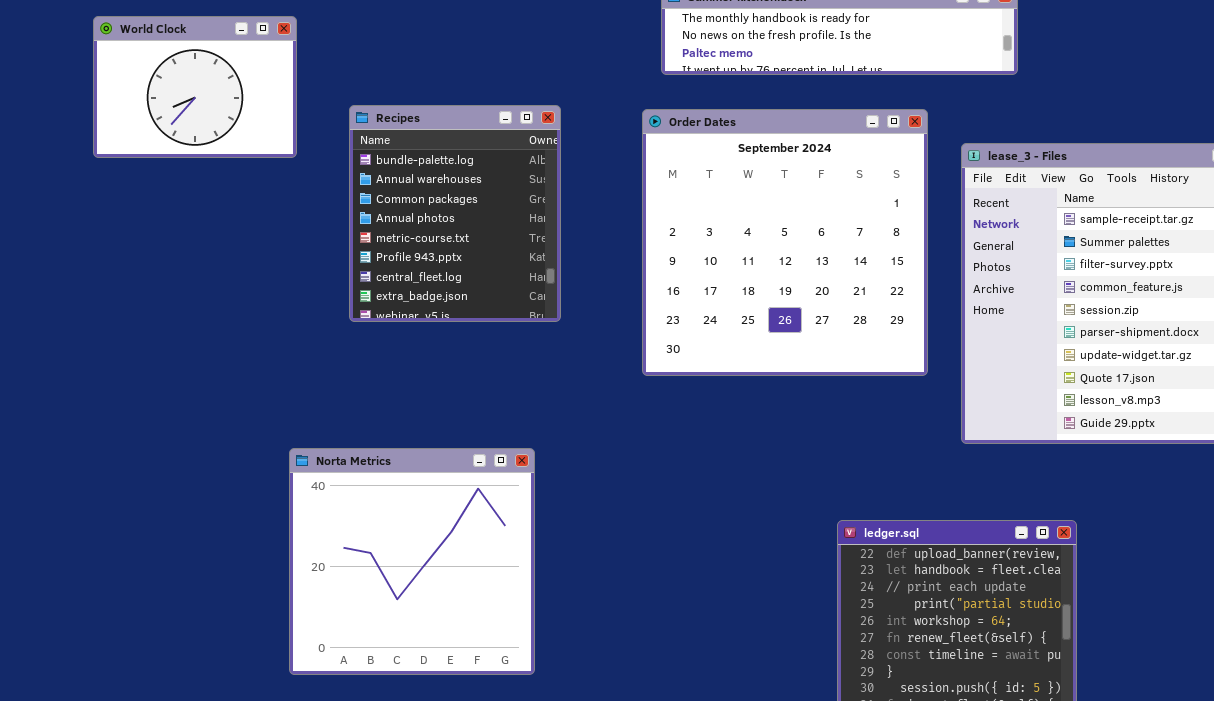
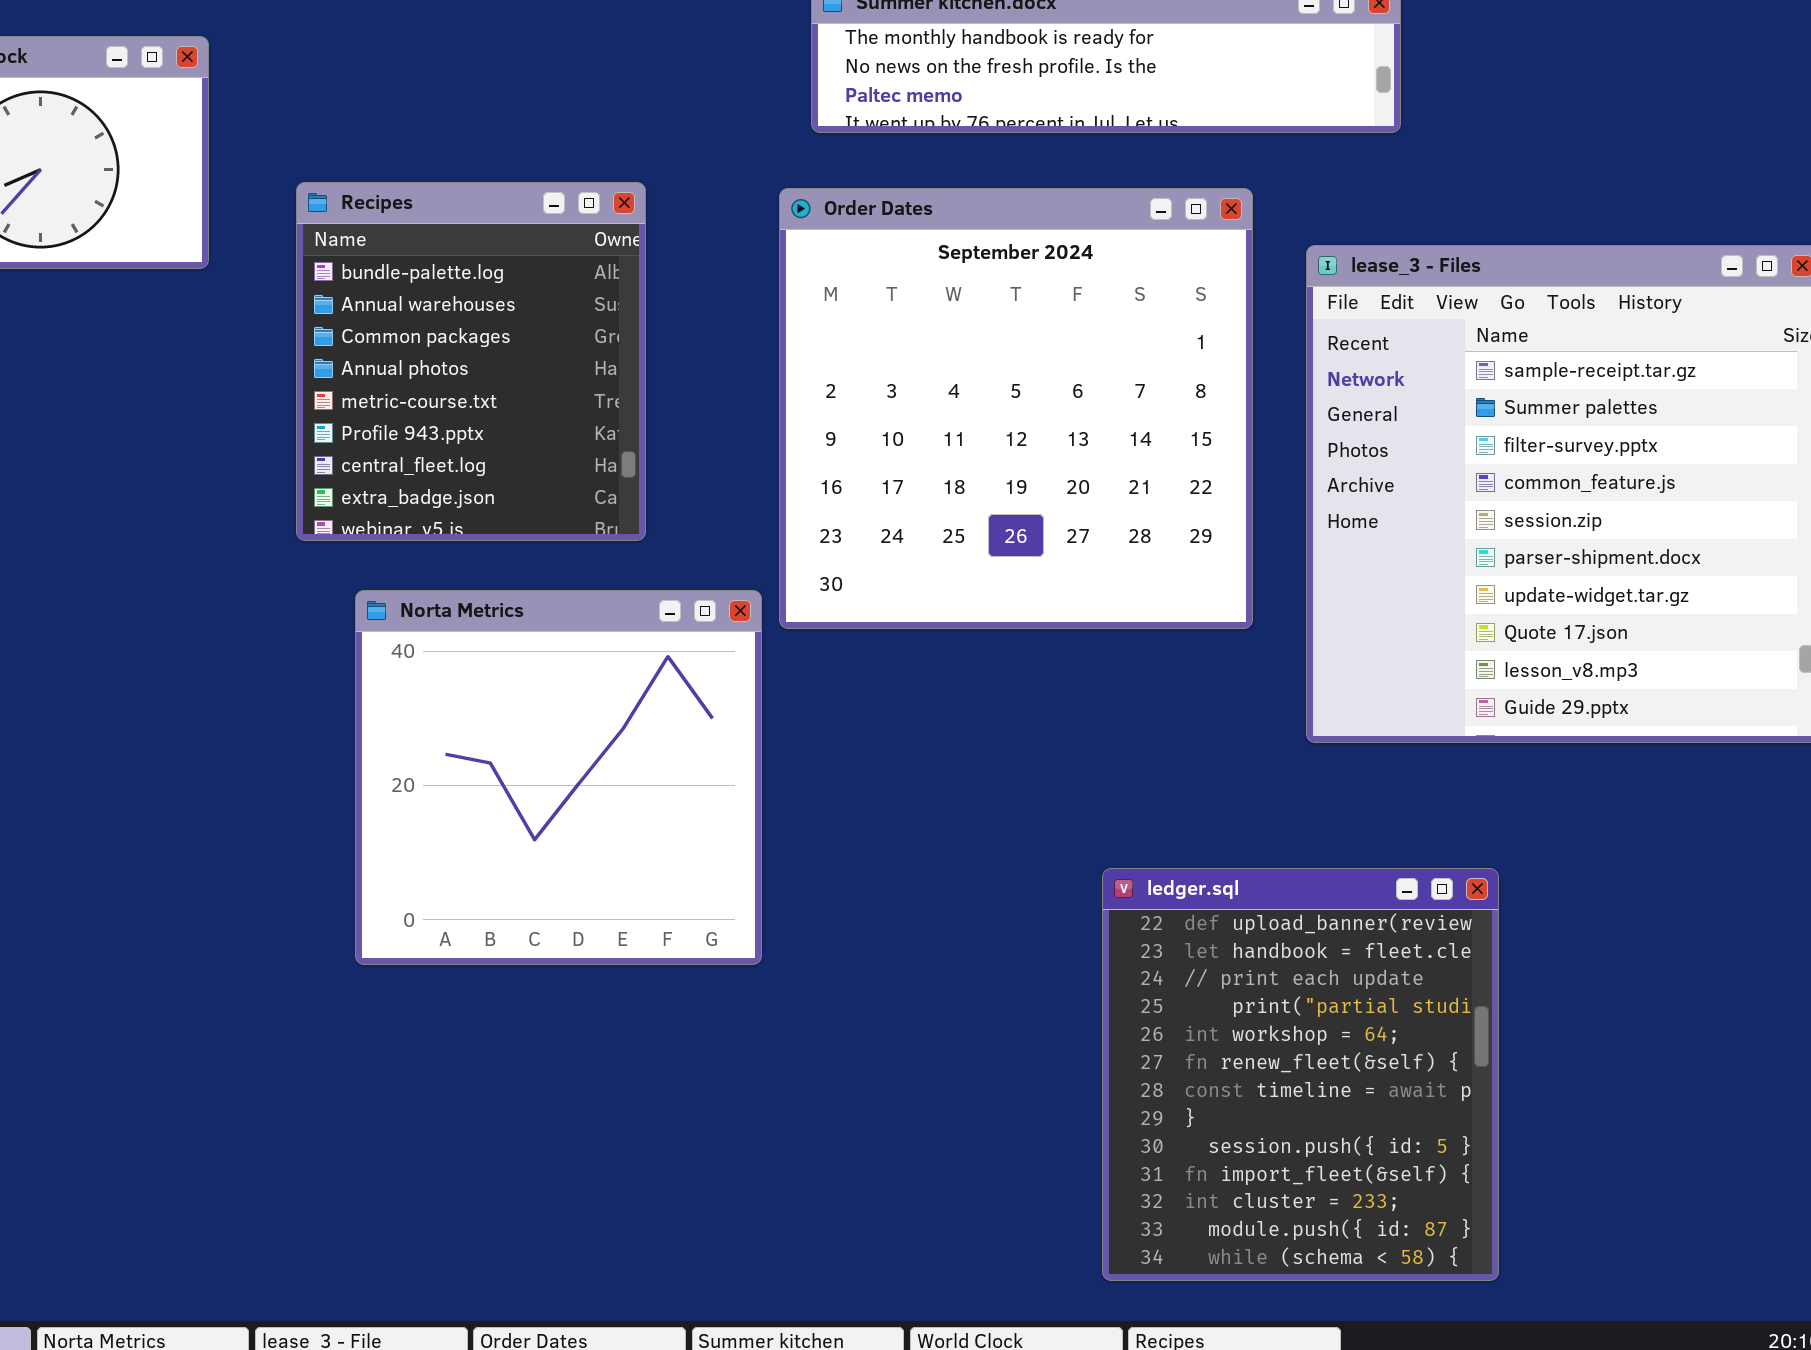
Norta Metrics: [289,448,535,675] -> [355,590,762,965], moved

